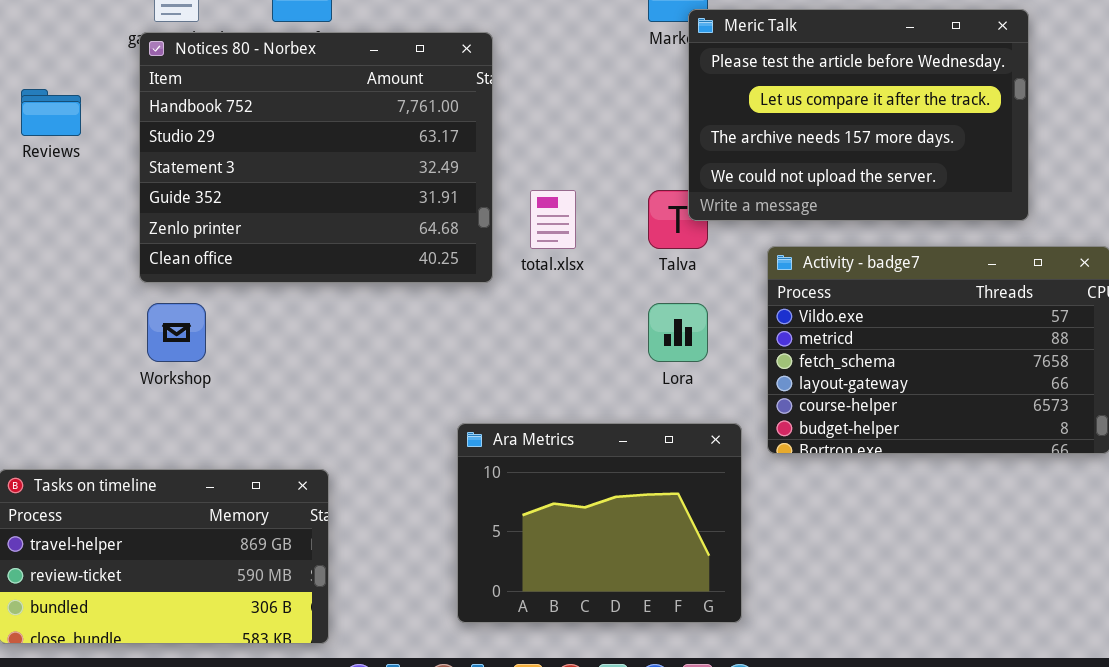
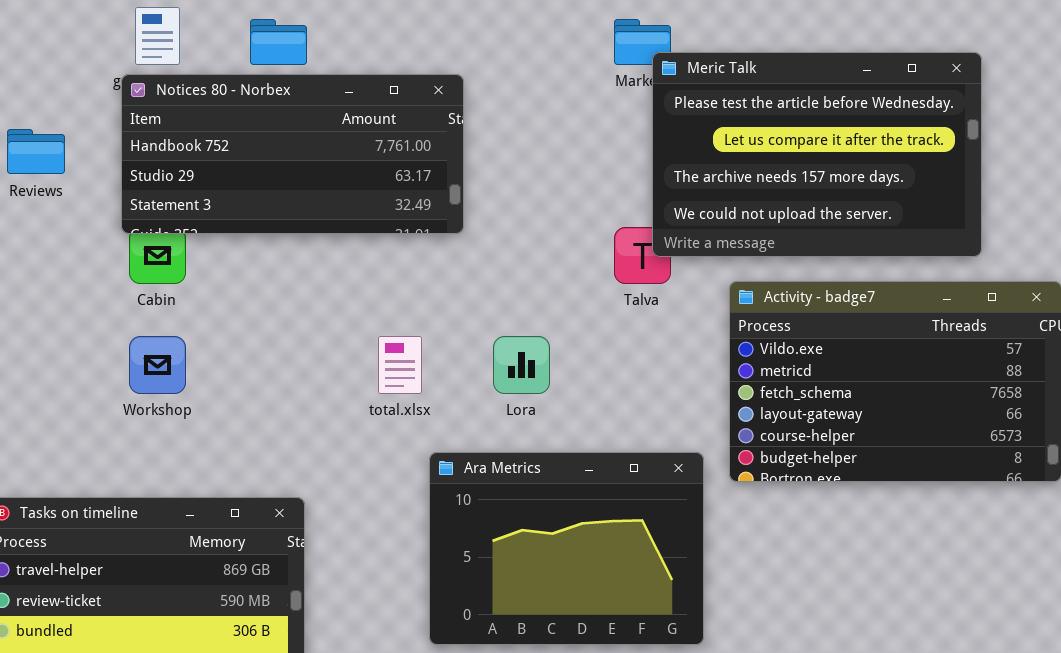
Notices 80 - Norbex: [139,32,493,283] -> [121,74,464,234], resized
total.xlsx: [530,190,576,249] -> [378,336,422,394], moved
Lora: [648,303,708,362] -> [493,336,550,394], moved

